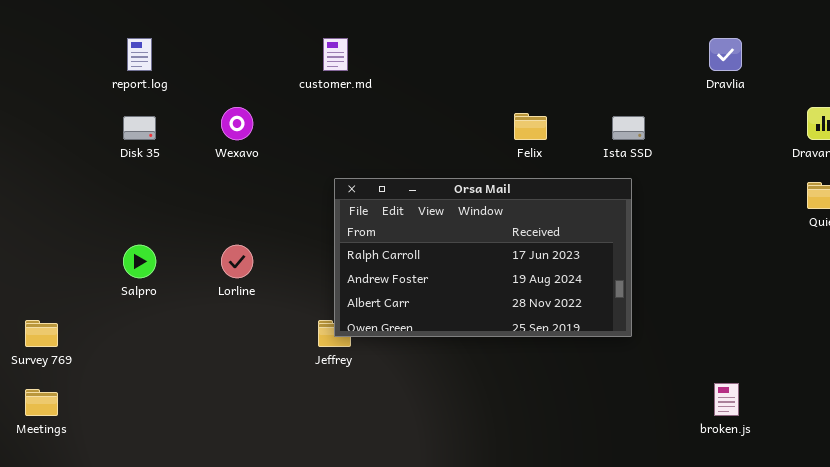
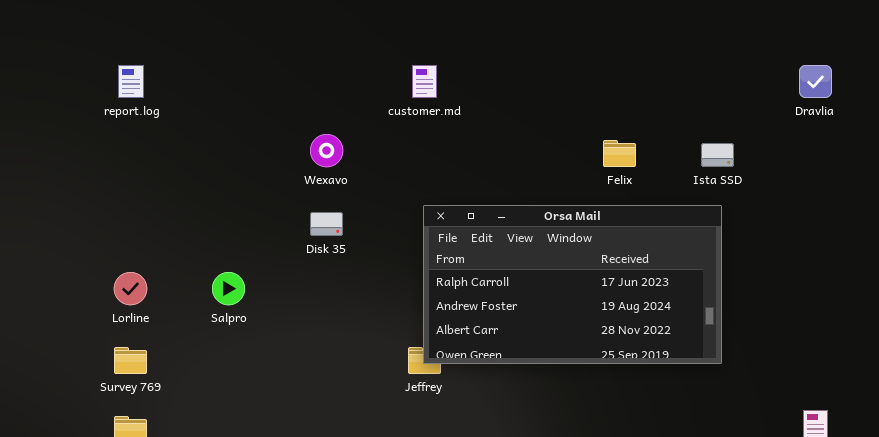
report.log: [127,38,152,71] -> [118,65,144,98], moved
Disk 35: [123,116,156,140] -> [310,212,343,236], moved
Lorline: [221,245,253,278] -> [114,272,147,305], moved

